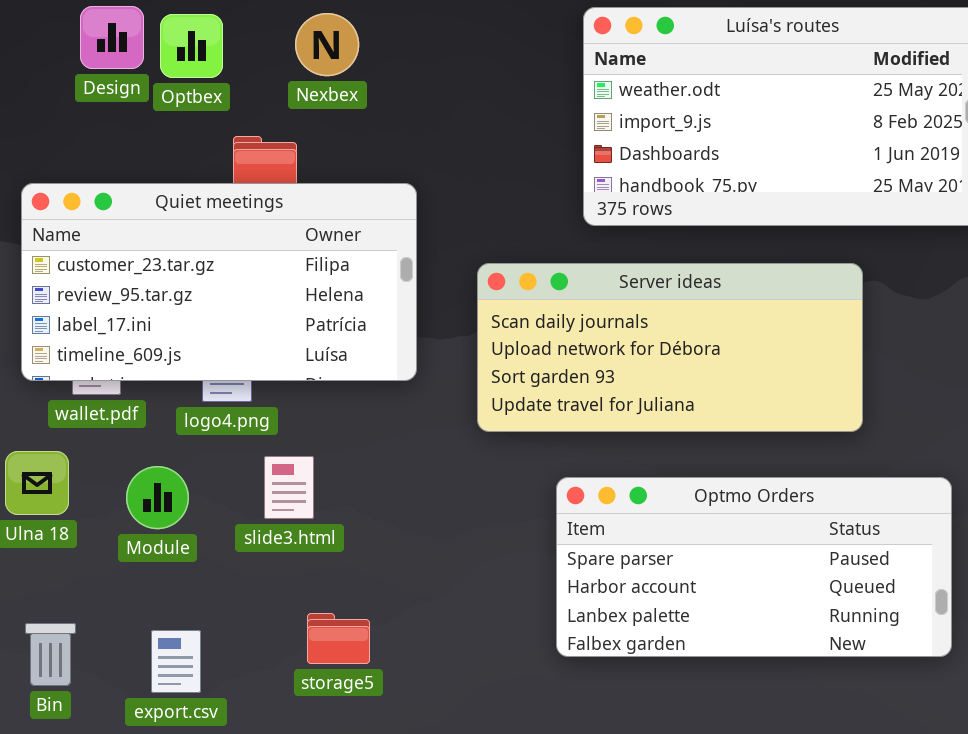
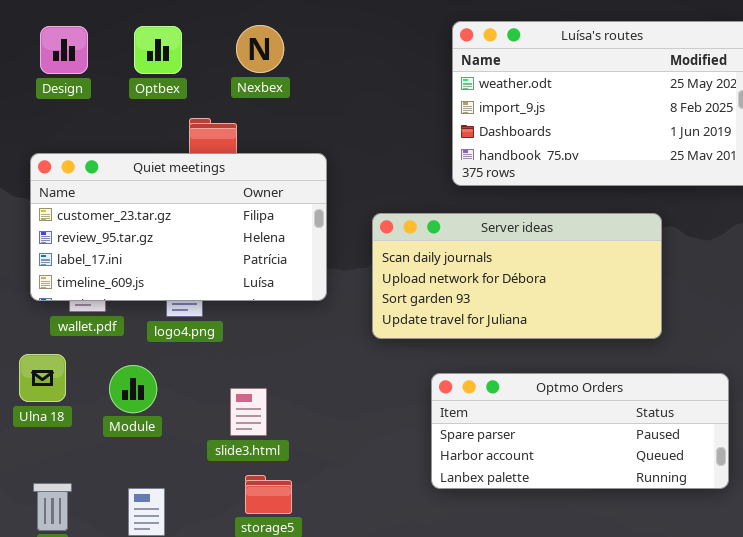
Design: [80,6,144,69] -> [40,26,88,74], moved
slide3.html: [264,456,314,519] -> [230,388,267,436], moved
Optmo Orders: [556,477,952,657] -> [431,373,729,489], resized

